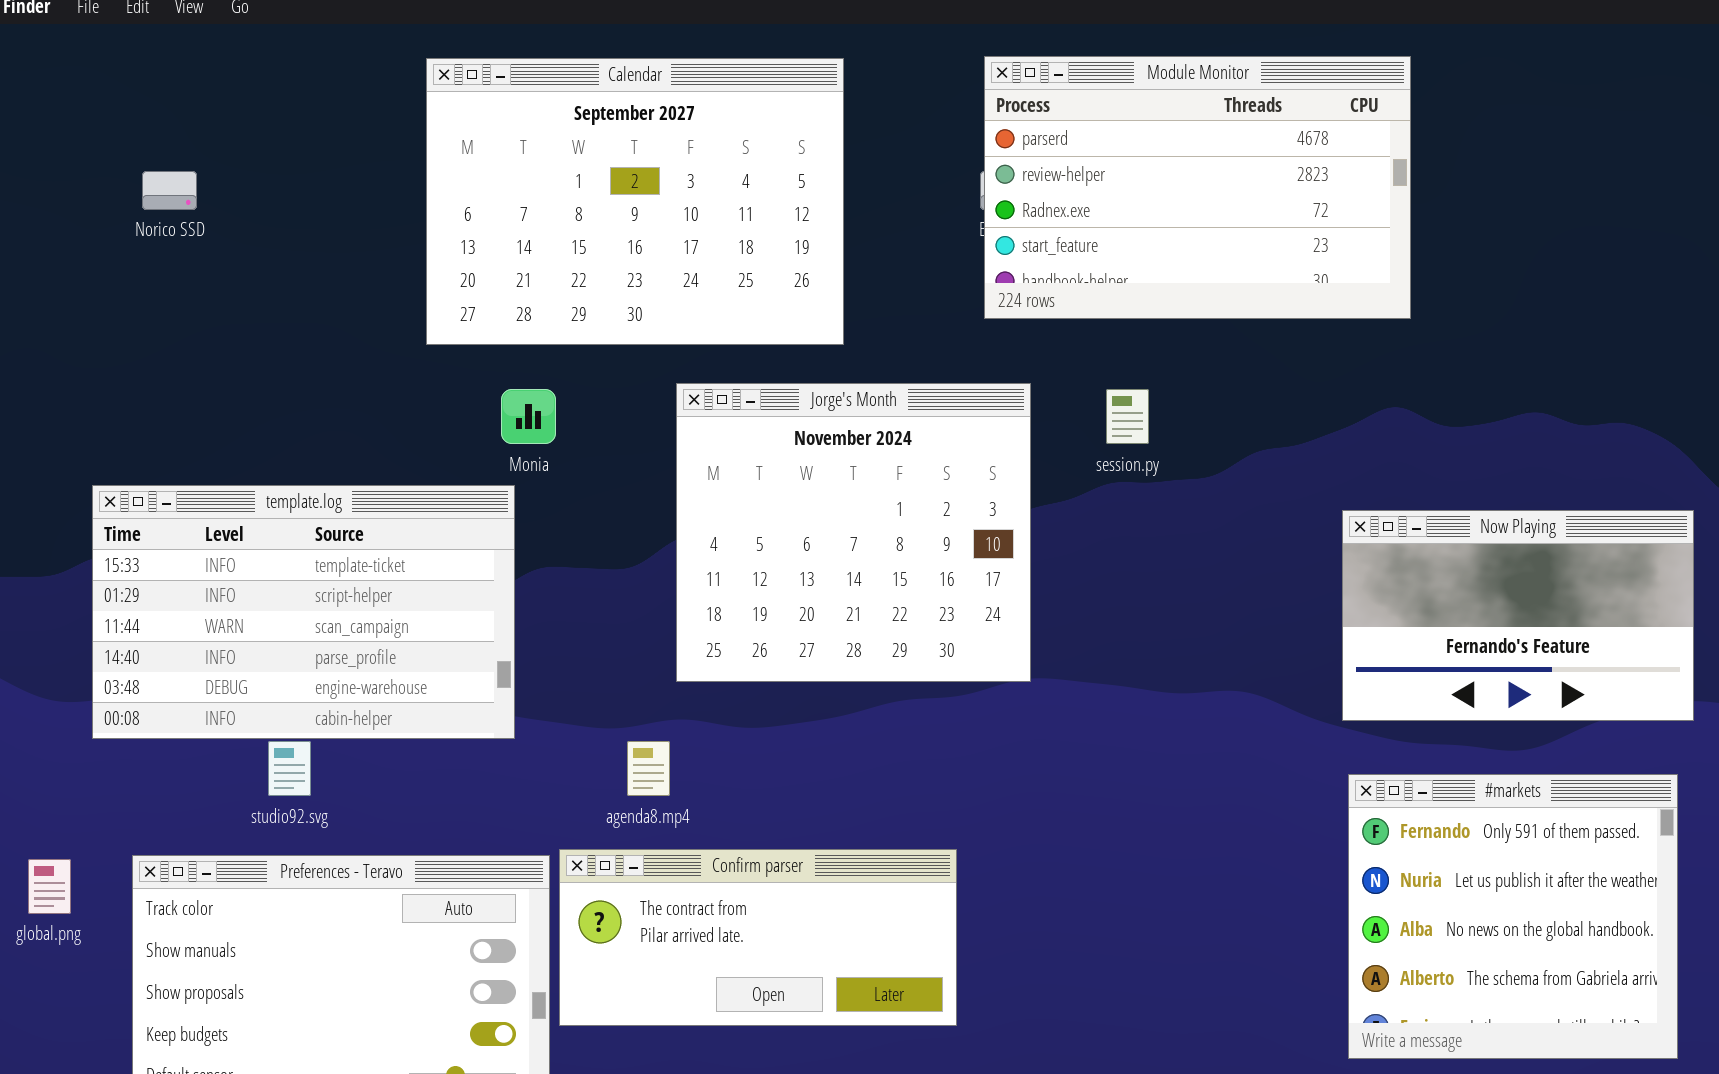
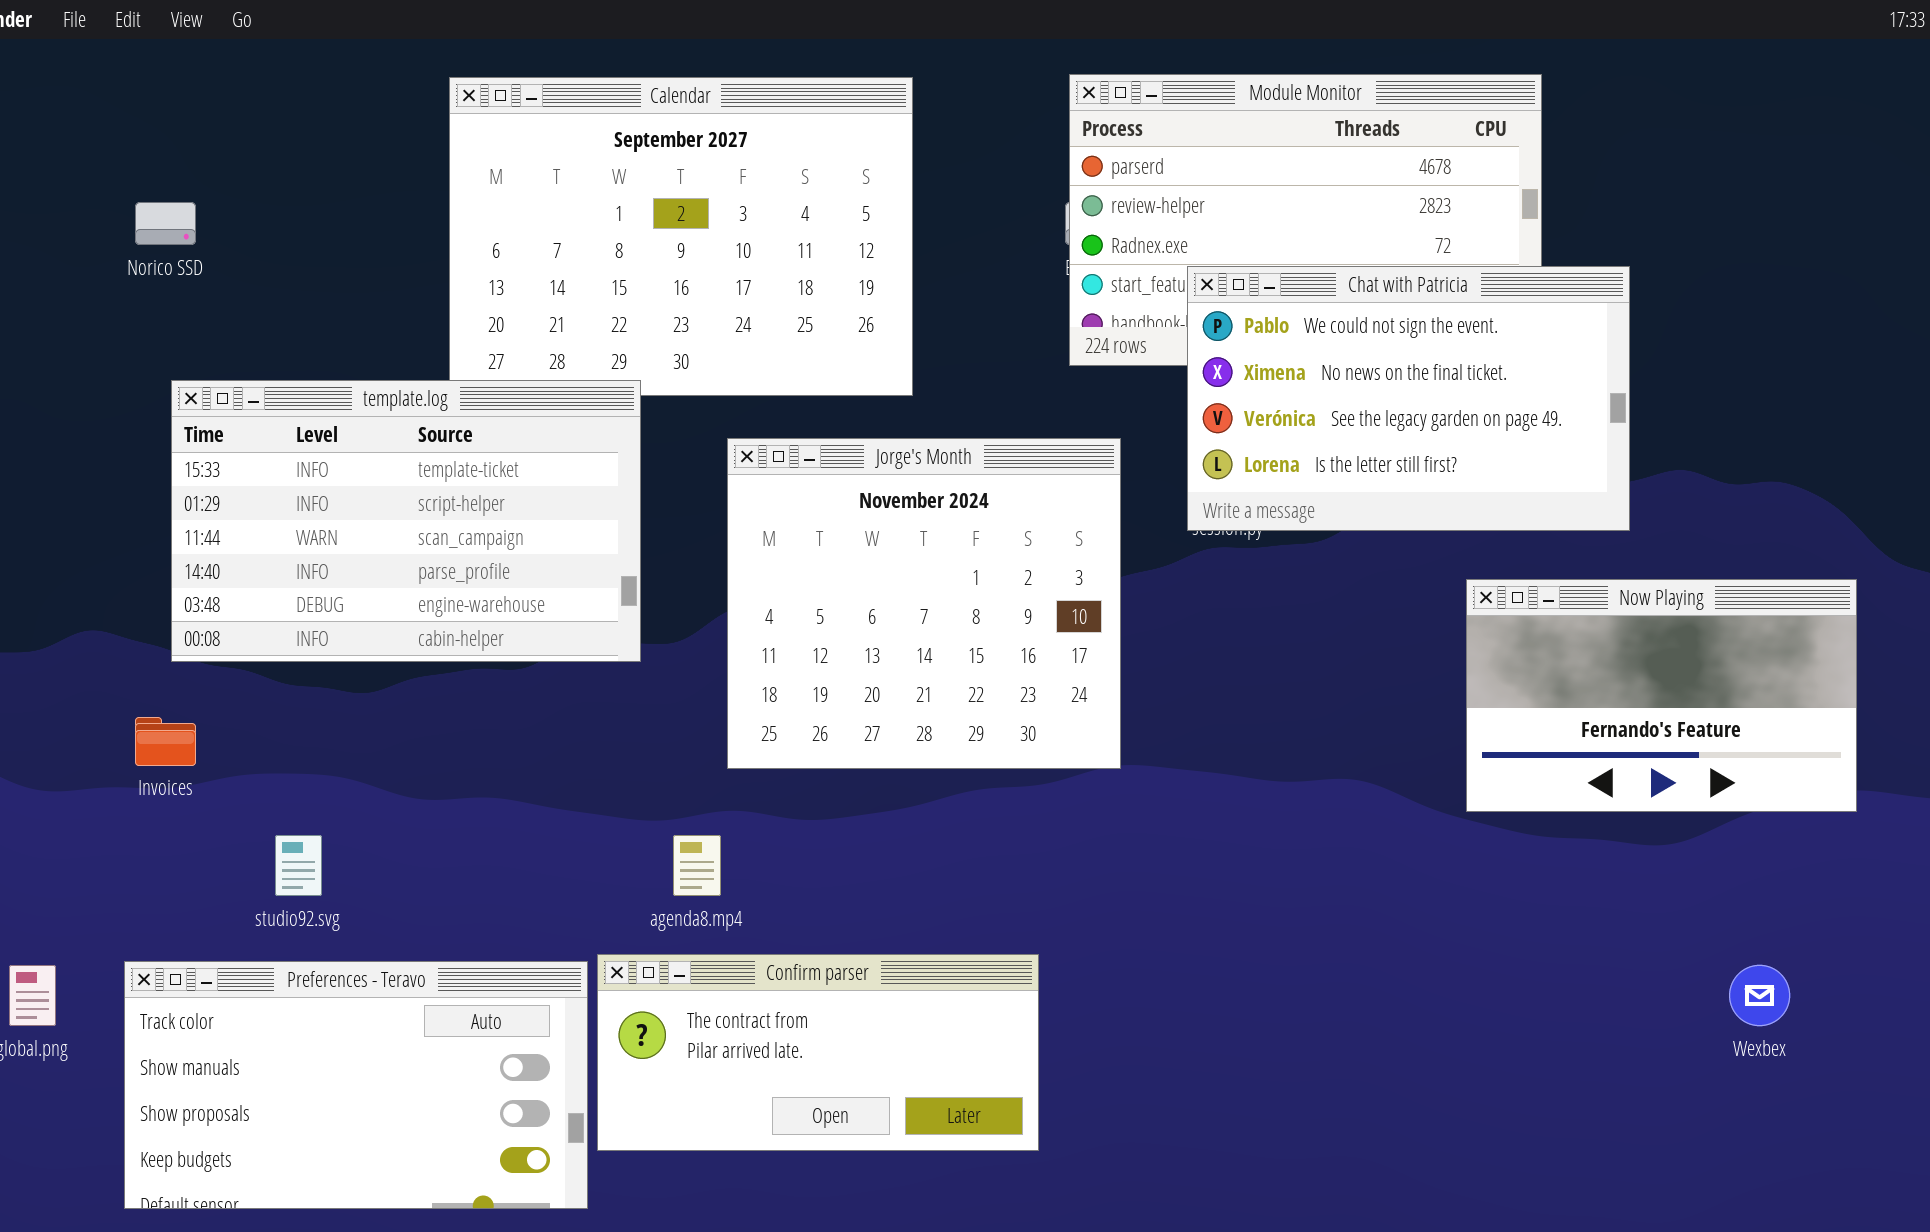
Chat with Patricia: none -> [1187,266,1630,531], opened
template.log: [92,485,515,739] -> [171,380,641,662], moved
#markets: [1348,774,1678,1059] -> none, closed

